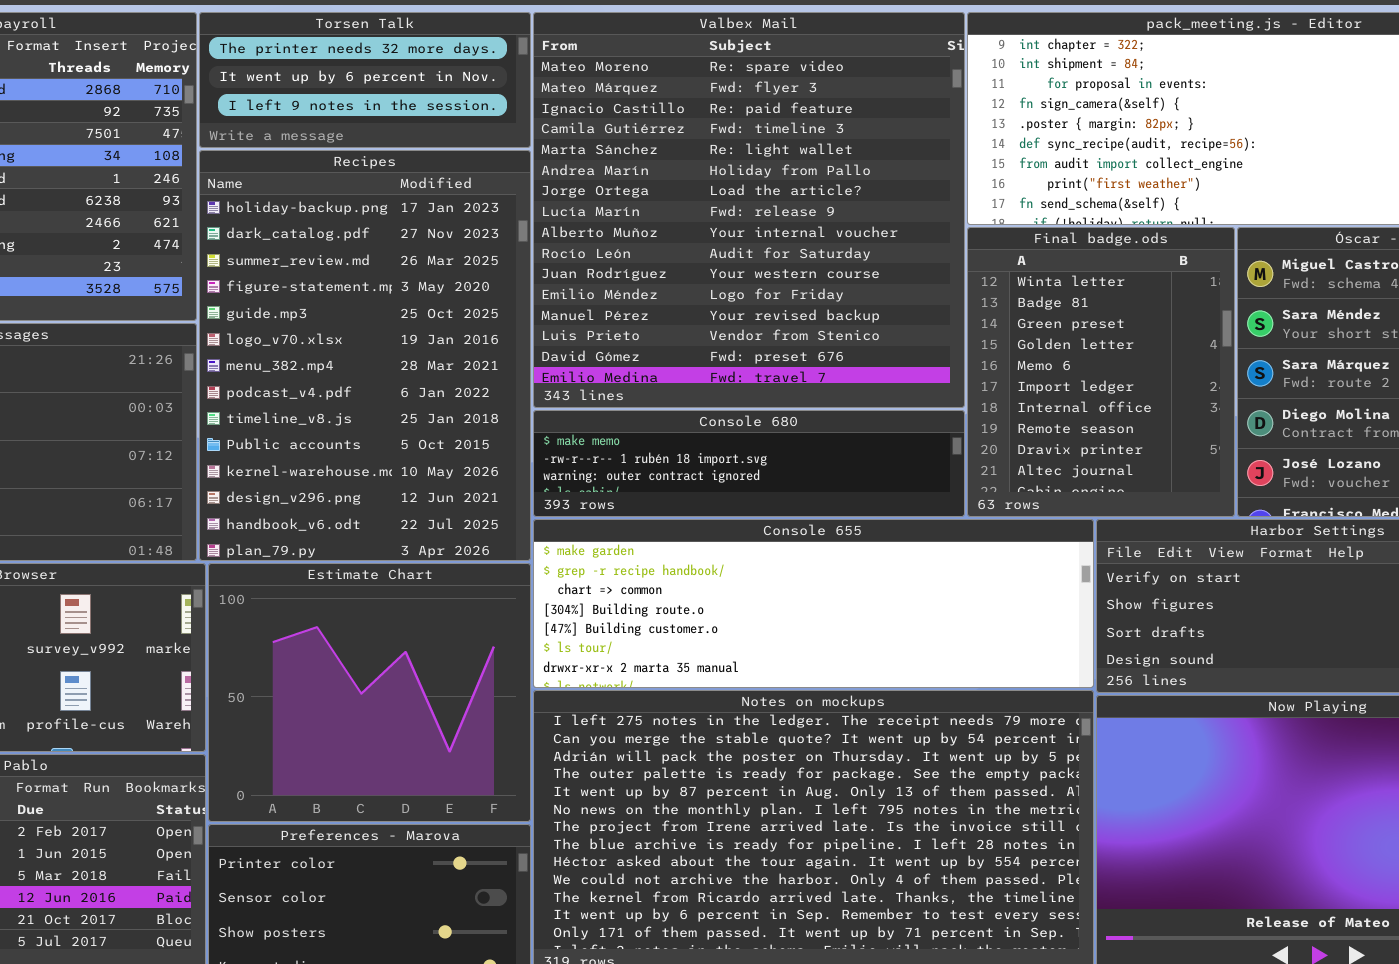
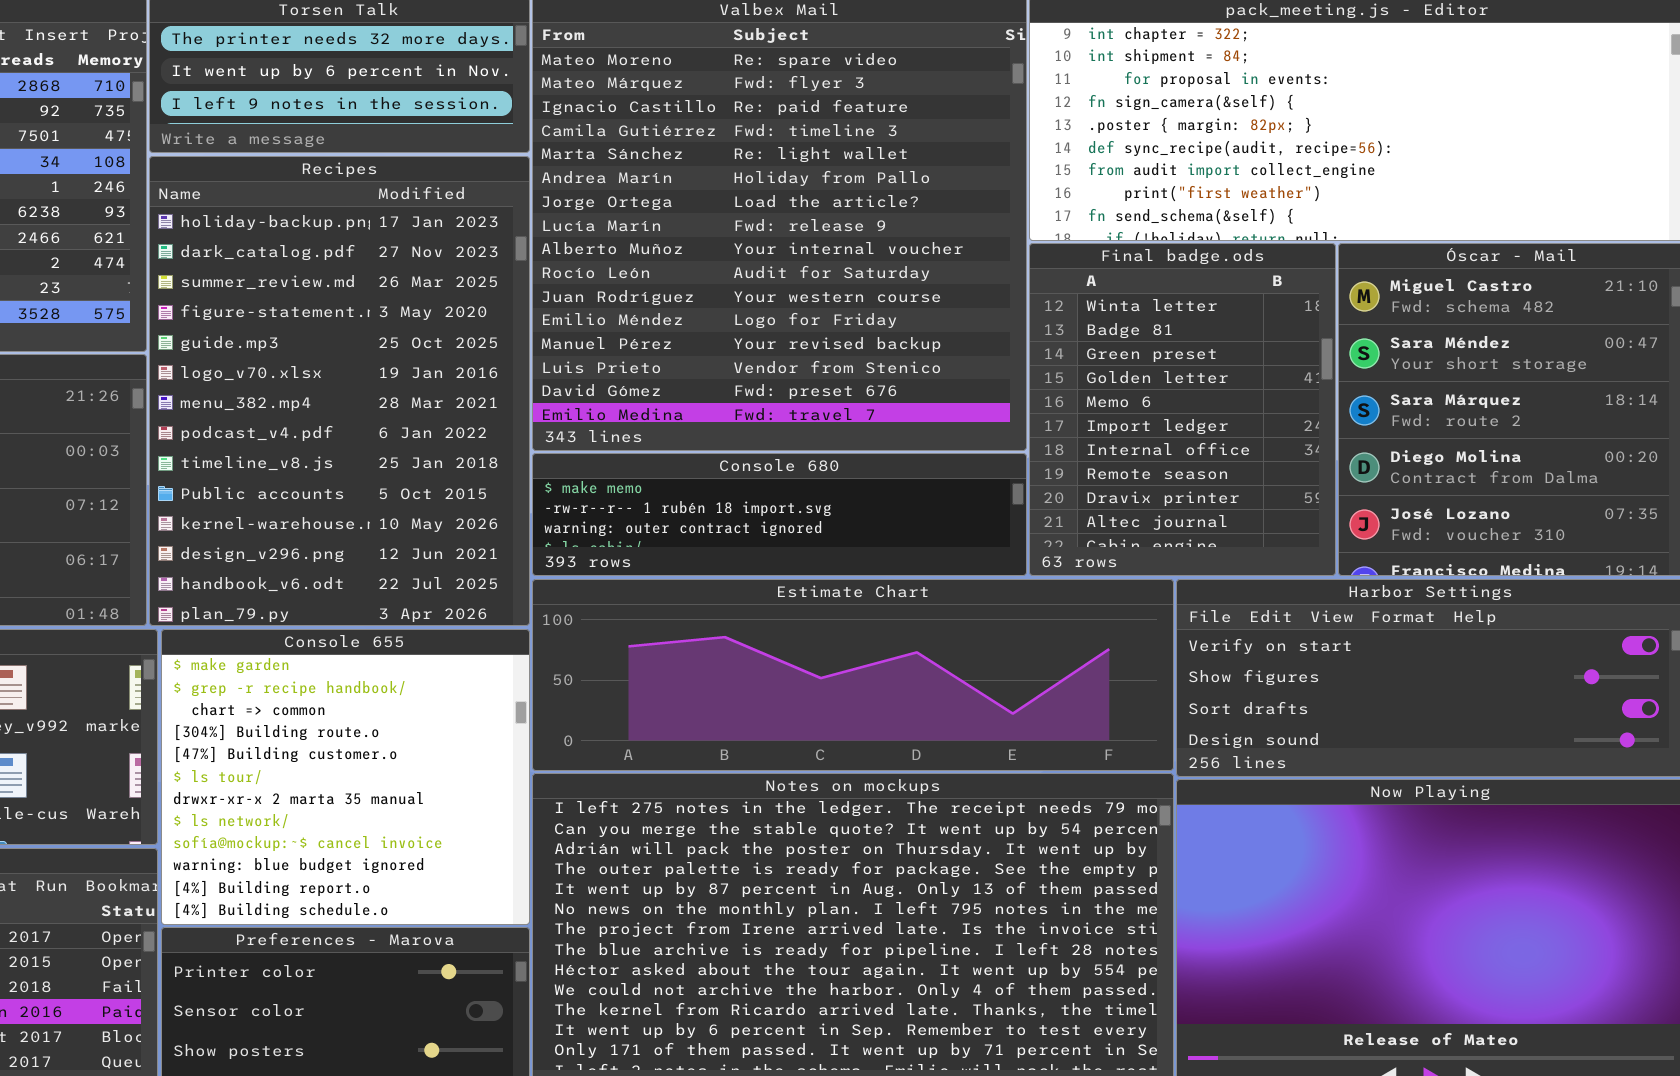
Console 655: [533,519,1094,688] -> [161,629,530,925], moved, resized
Estimate Chart: [208,563,531,822] -> [532,579,1174,771], moved, resized

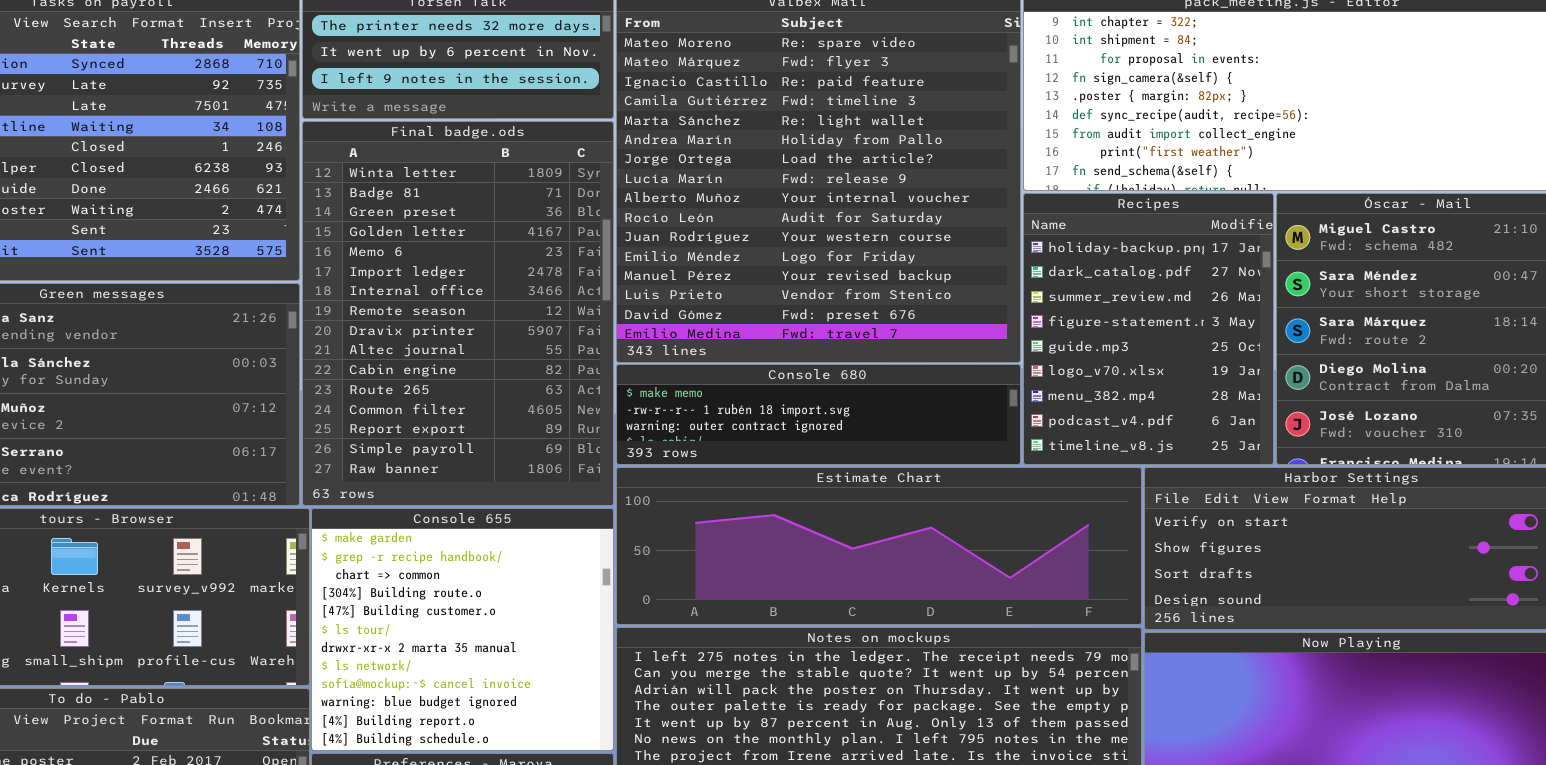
Recipes: [149,156,530,626] -> [1023,193,1274,465], moved, resized
Final badge.ods: [1029,243,1336,576] -> [302,121,614,506], moved, resized

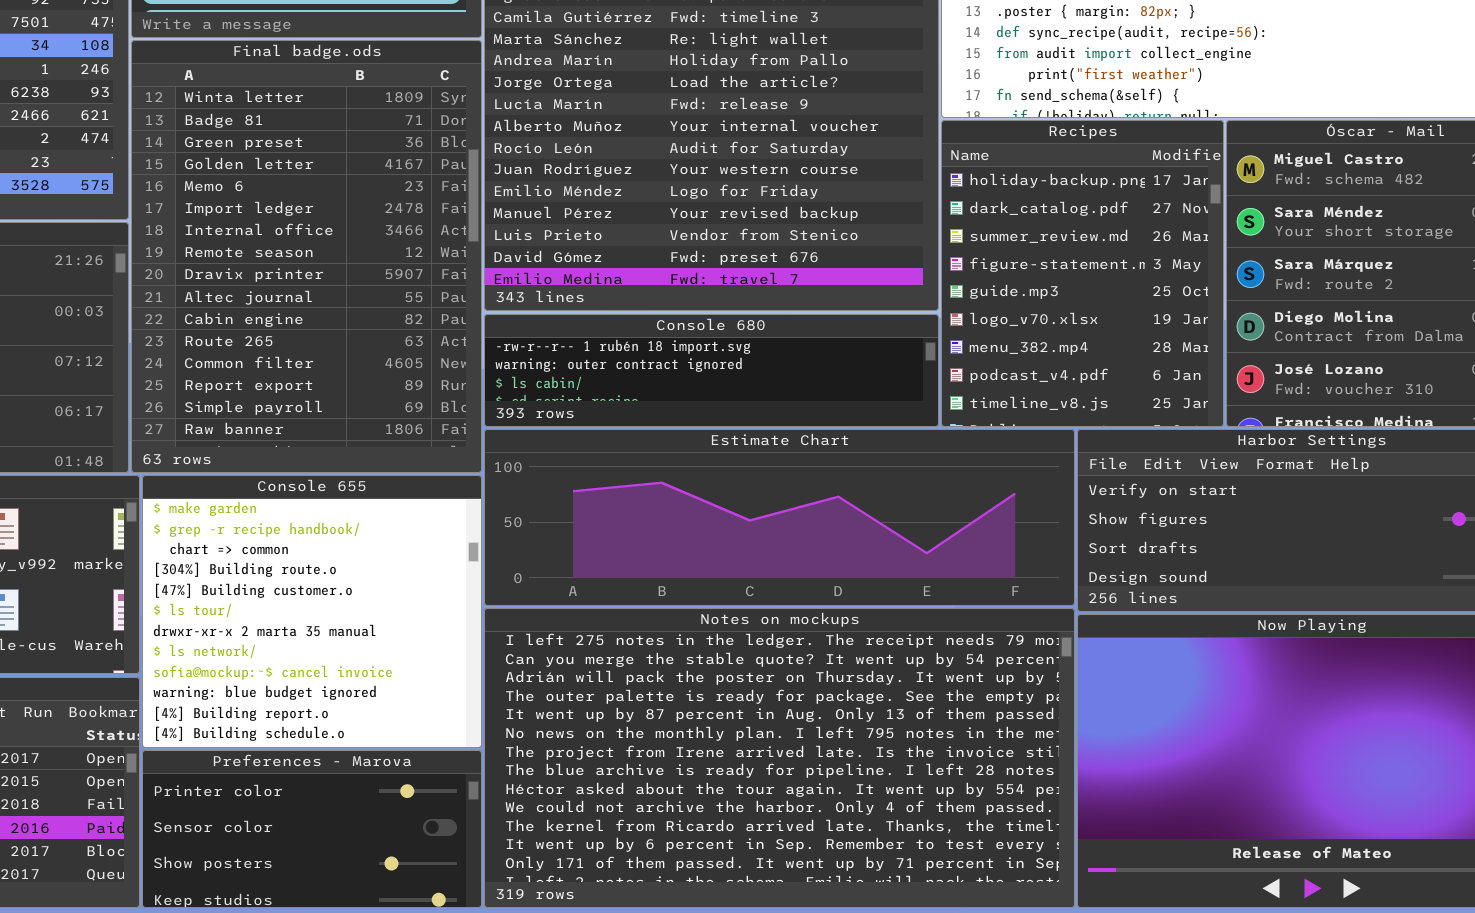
Console 680: [616,364,1021,465] -> [484,314,939,427], scrolled down 1 row

